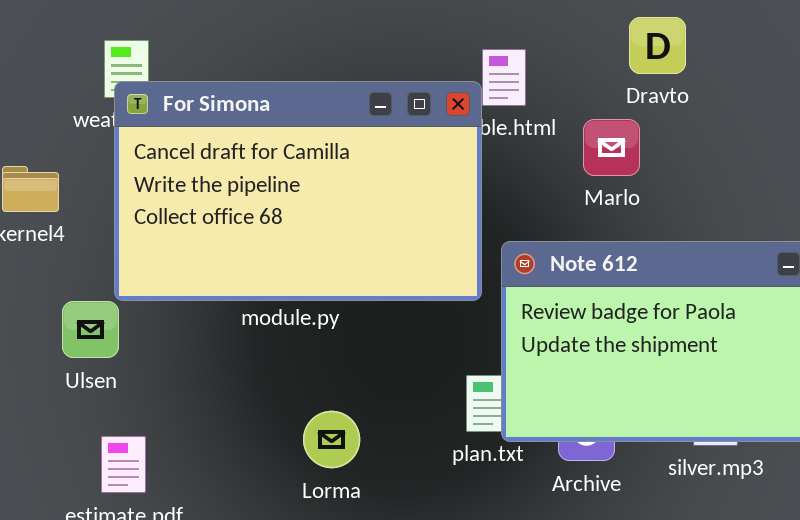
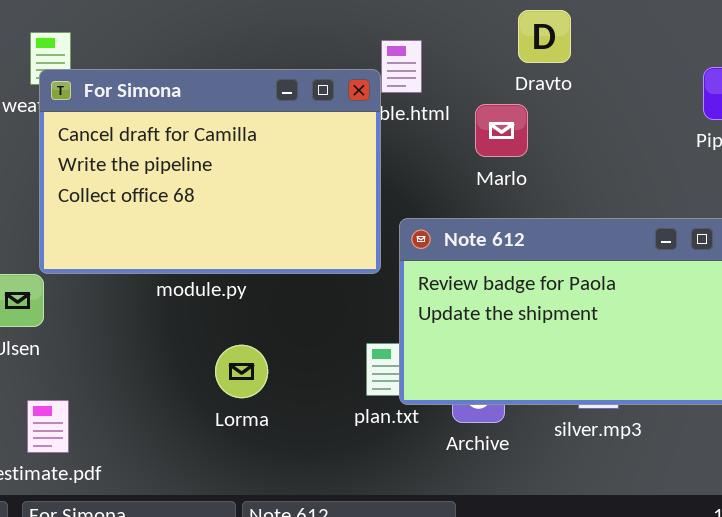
Lorma: [303,411,360,468] -> [215,345,268,398], moved

